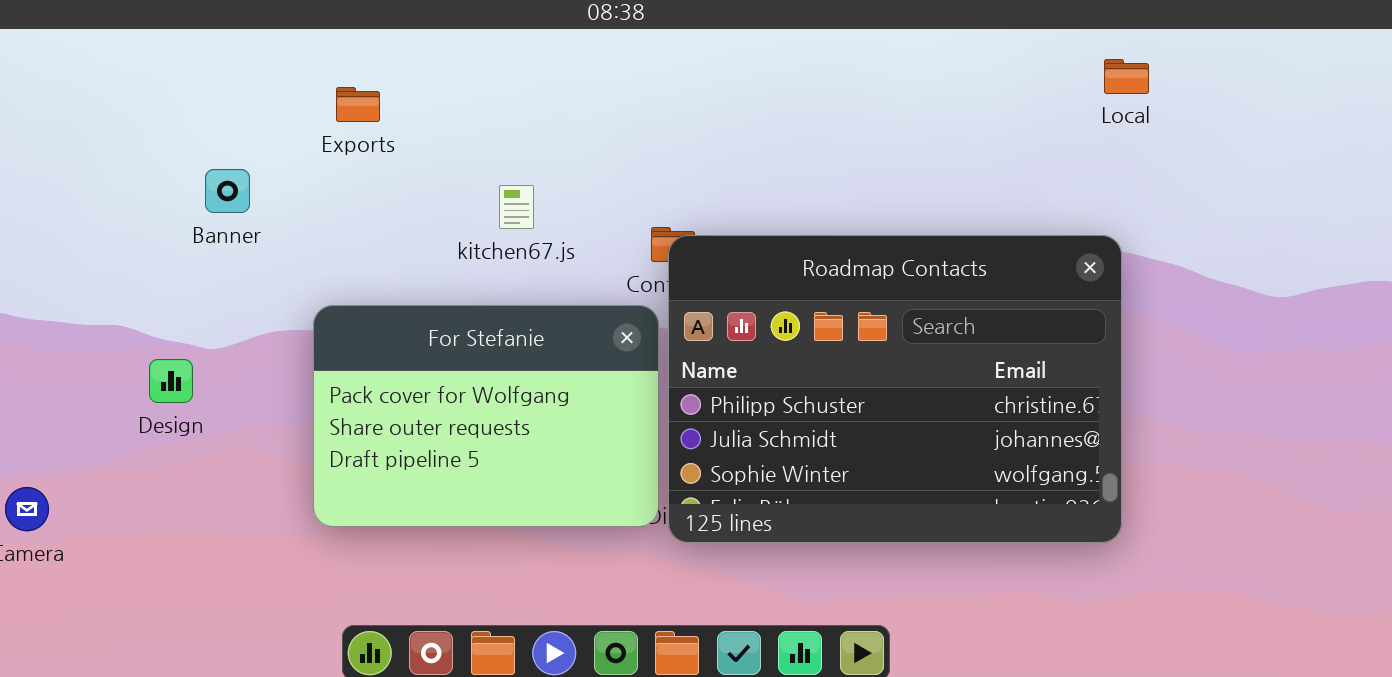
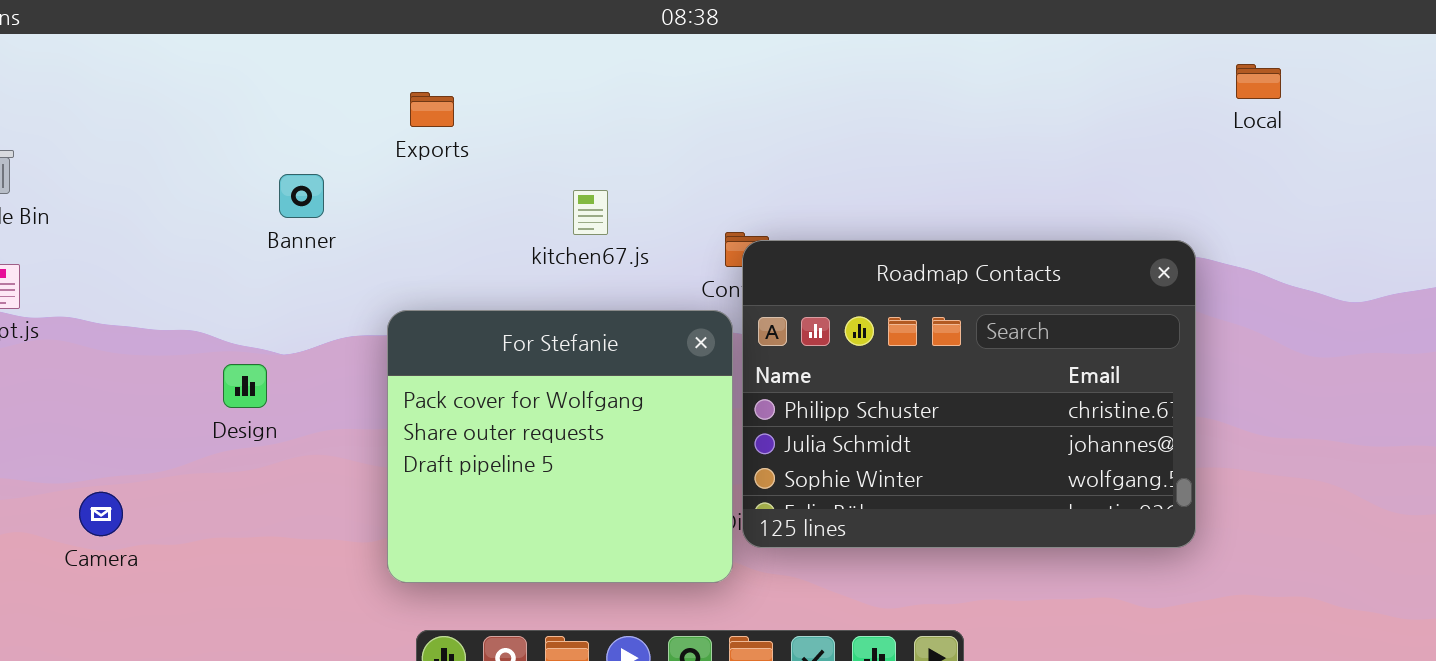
Local: [1104,59,1149,94] -> [1236,64,1281,99], moved
For Stefanie: [313,305,659,527] -> [387,310,733,583], resized

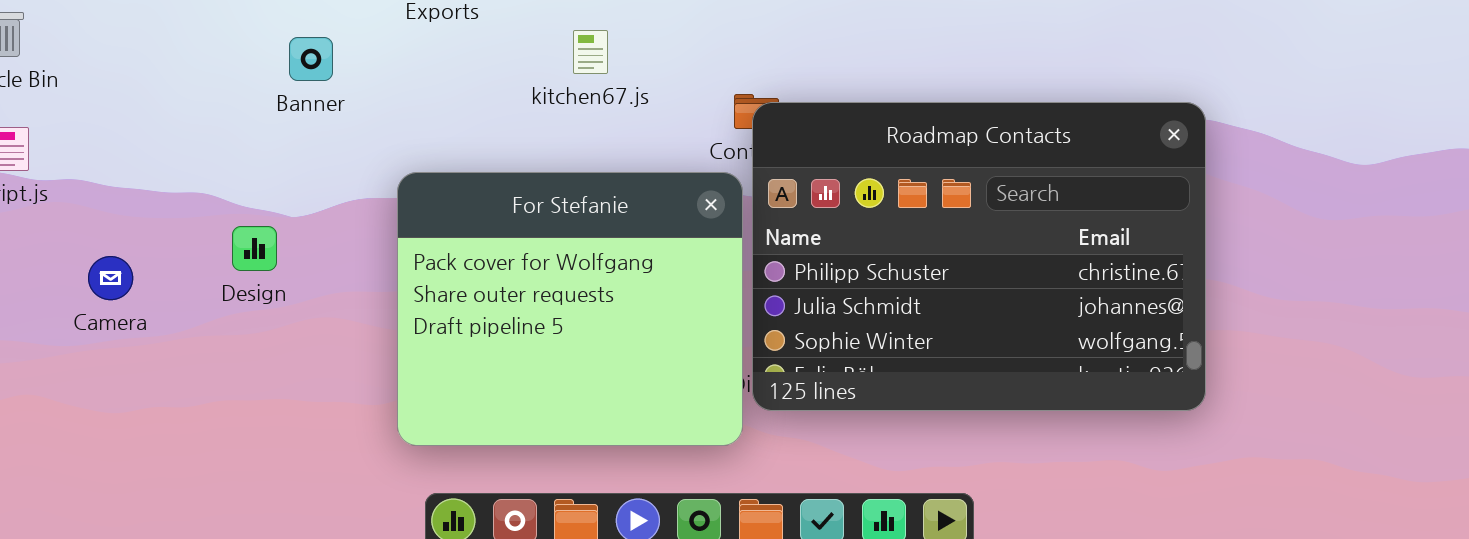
kitchen67.js: [573,190,608,235] -> [573,30,608,74], moved
Camera: [79,492,123,536] -> [88,256,133,300], moved

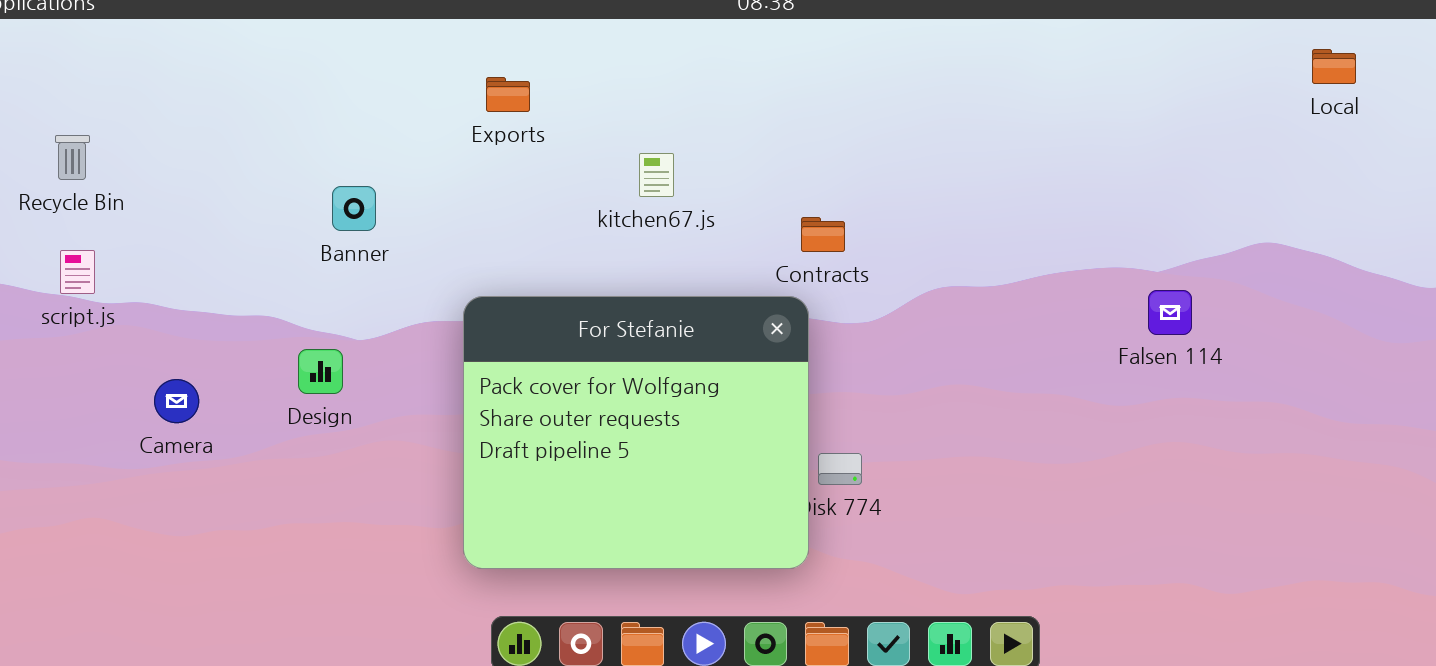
Banner: [289,37,333,81] -> [332,186,376,231], moved
Roadmap Contacts: [752,102,1206,411] -> none, closed

